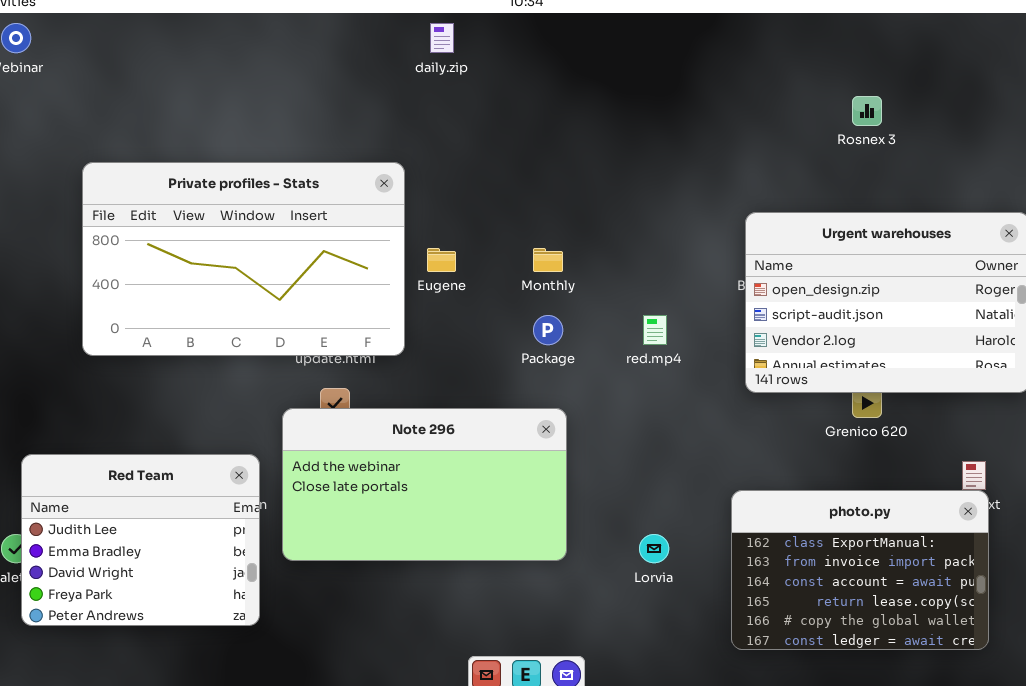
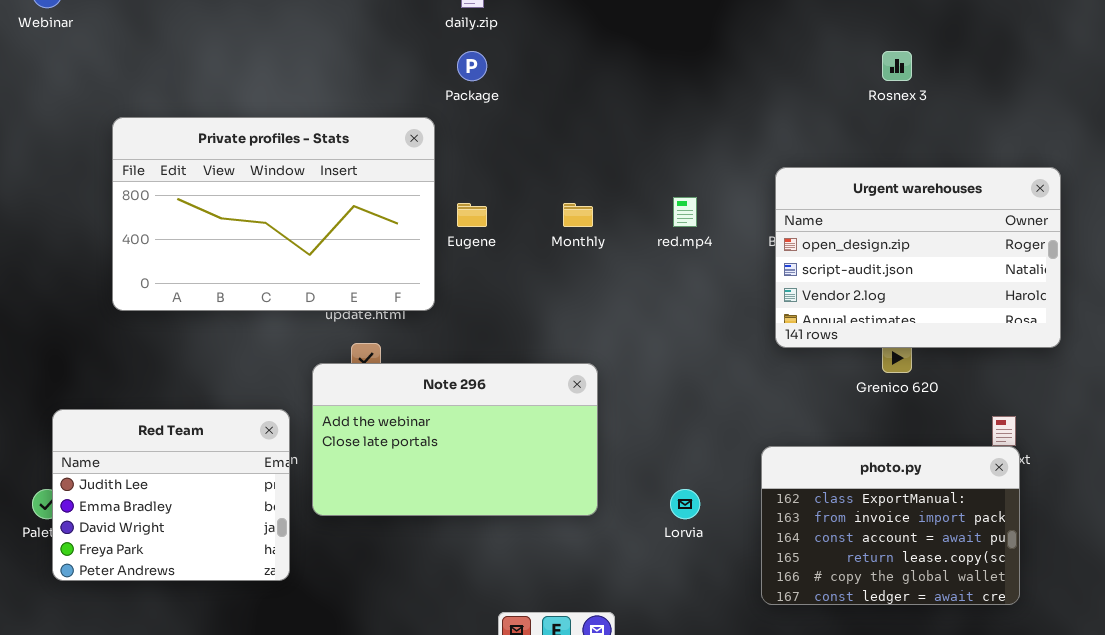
Package: [533,315,563,345] -> [457,51,487,81], moved
red.mp4: [643,315,667,345] -> [673,197,697,227], moved

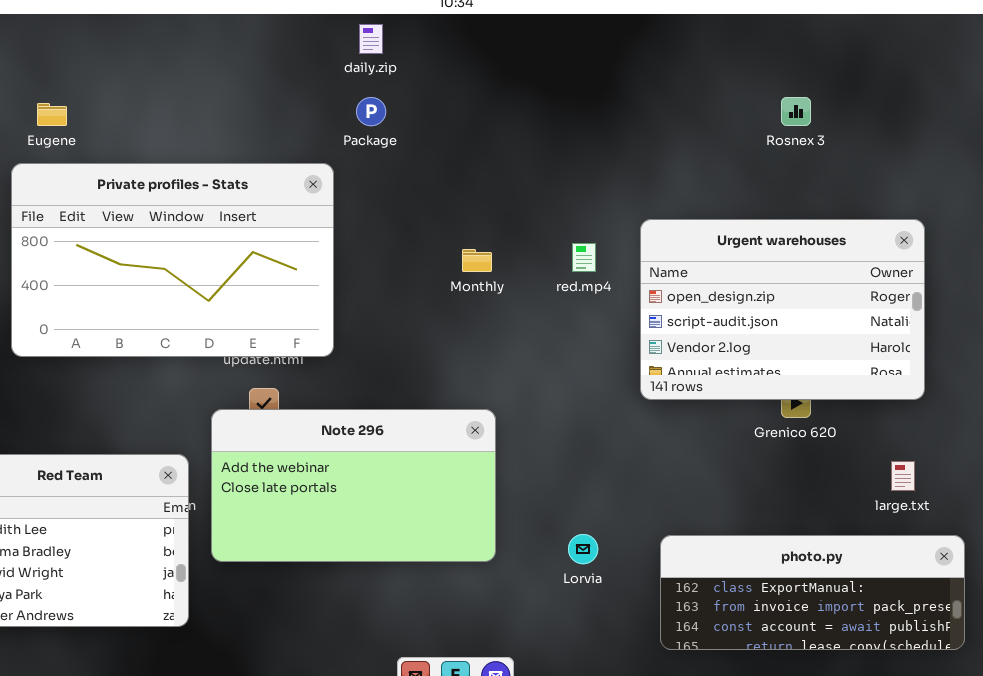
Urgent warehouses: [775,167,1061,348] -> [640,219,925,400], moved
Eugene: [457,203,487,227] -> [37,103,67,126], moved
photo.py: [761,446,1020,605] -> [660,535,965,650], resized

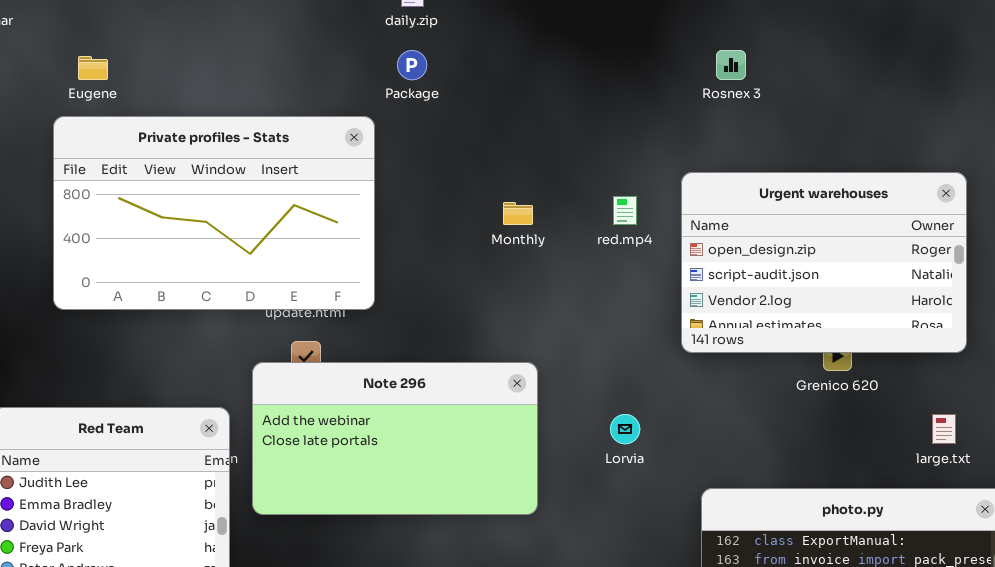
Rosnex 3: [781,97,811,126] -> [716,50,746,80], moved
Lorvia: [568,534,598,564] -> [610,414,640,444], moved

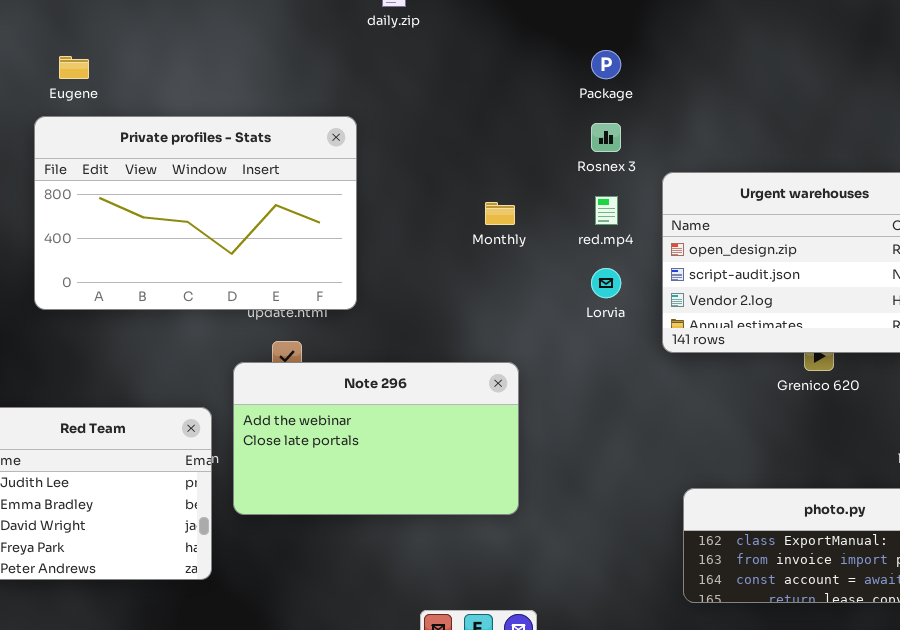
Package: [397,50,427,80] -> [591,50,621,79], moved
Rosnex 3: [716,50,746,80] -> [591,123,621,152], moved
Lorvia: [610,414,640,444] -> [591,268,621,298], moved

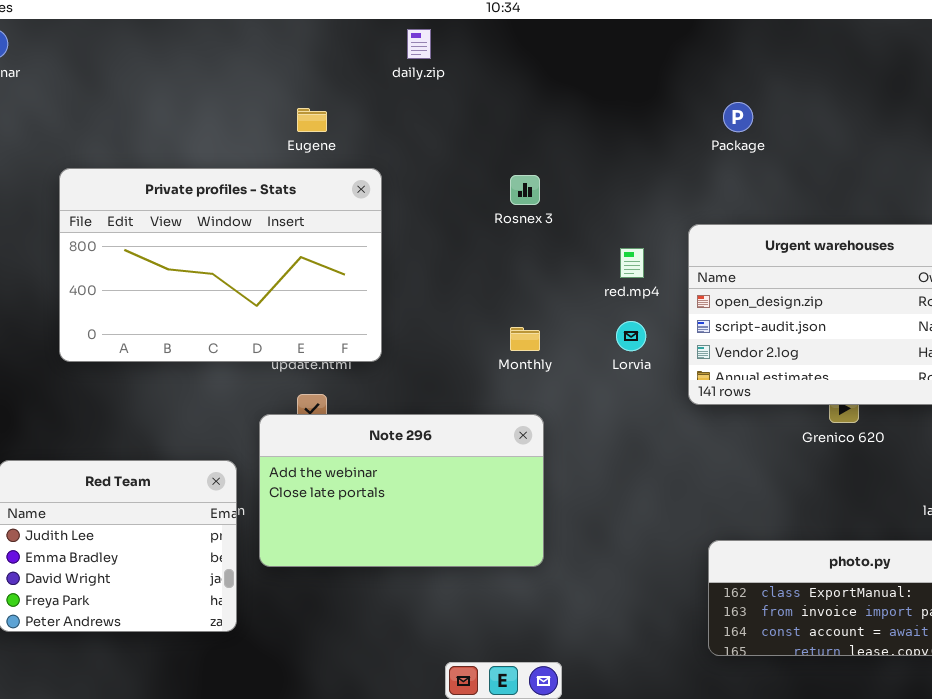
Package: [591,50,621,79] -> [723,102,753,132], moved
Eugene: [59,56,89,79] -> [297,108,327,132], moved
Rosnex 3: [591,123,621,152] -> [510,175,540,205], moved
Monthly: [485,202,515,225] -> [510,327,540,351], moved

